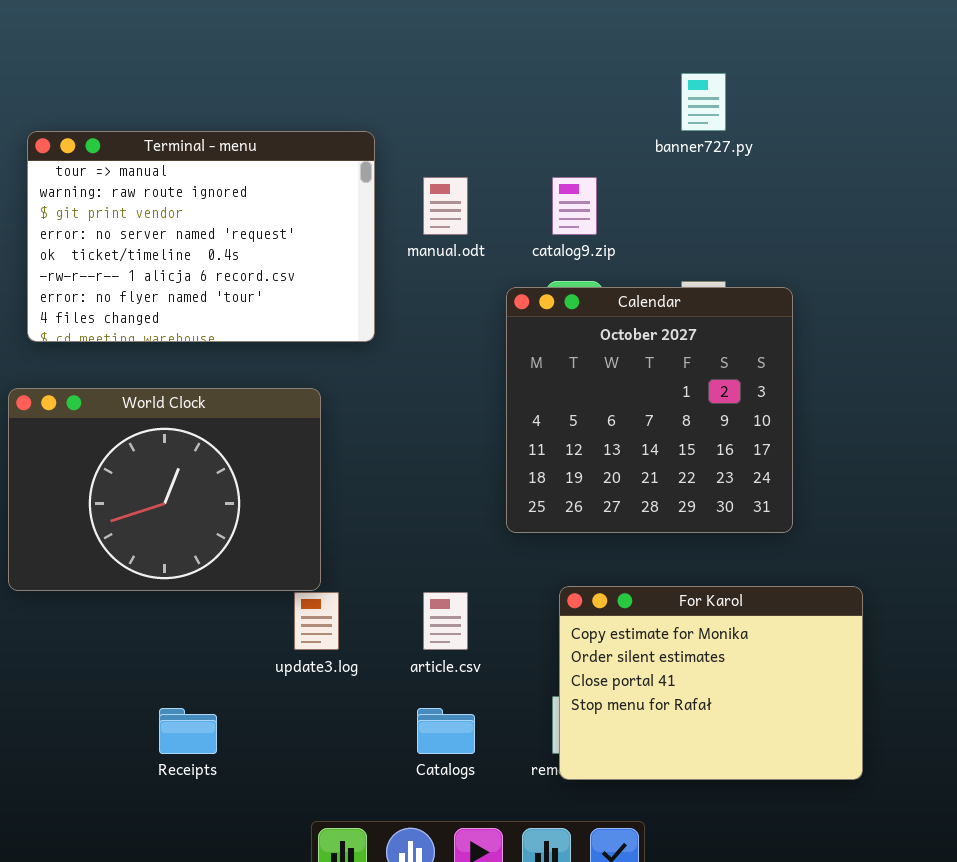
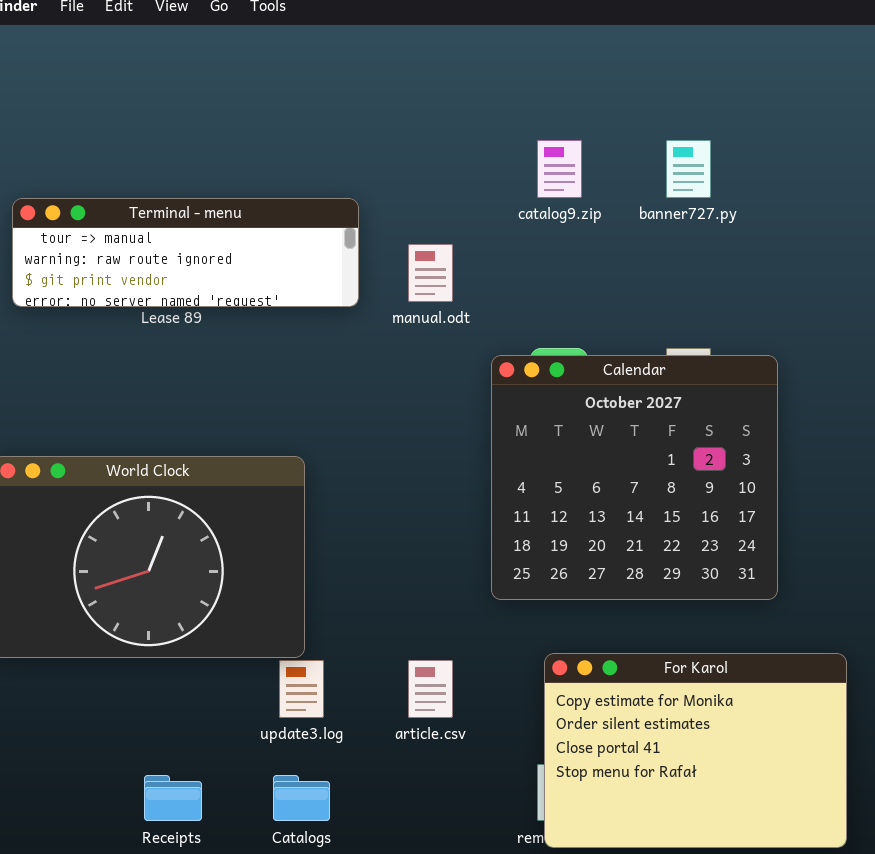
Terminal - menu: [27,131,375,342] -> [12,198,359,307], resized
catalog9.zip: [552,177,597,235] -> [537,140,582,198], moved
Catalogs: [417,708,475,754] -> [273,775,330,821], moved

